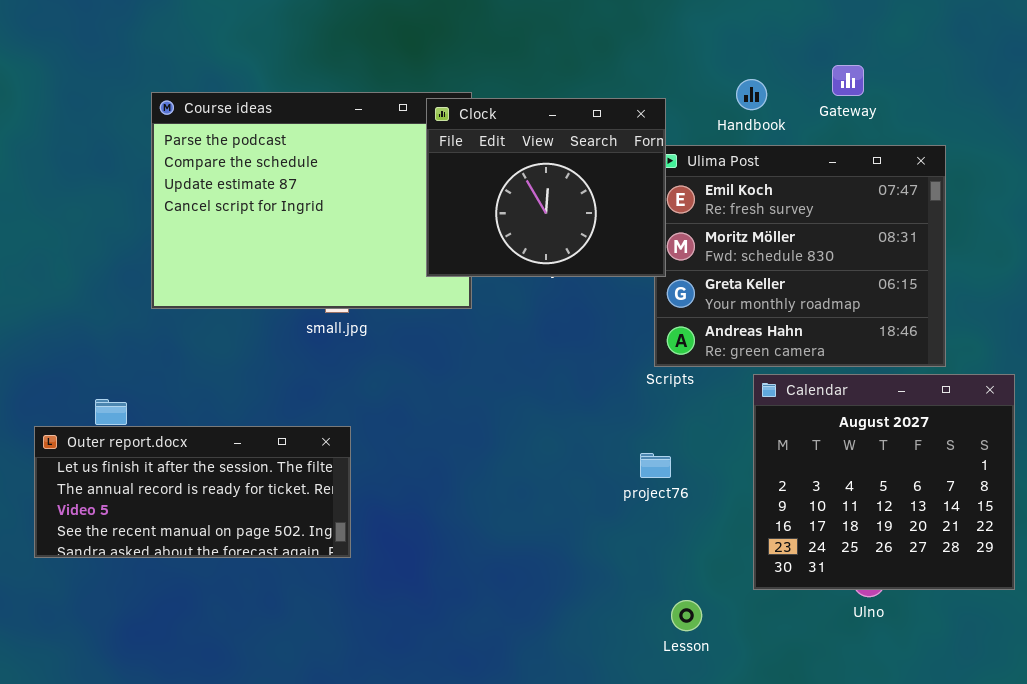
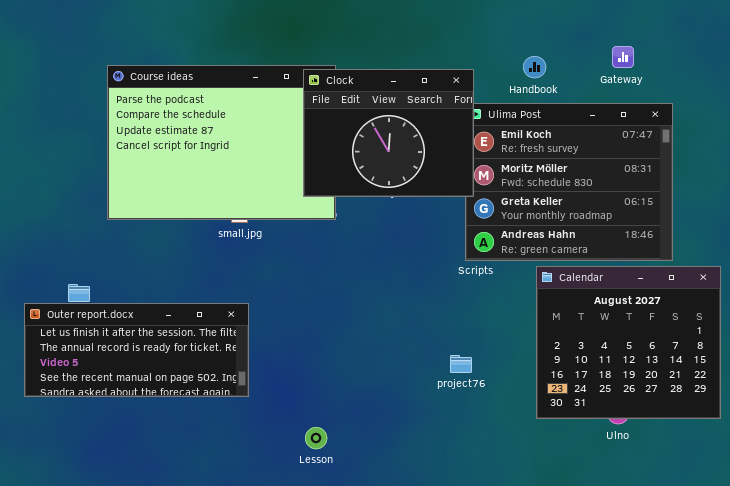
Gateway: [832,65,864,96] -> [612,46,634,68], moved
project76: [640,453,671,478] -> [450,355,472,373], moved
Lesson: [671,600,702,631] -> [305,427,327,449], moved

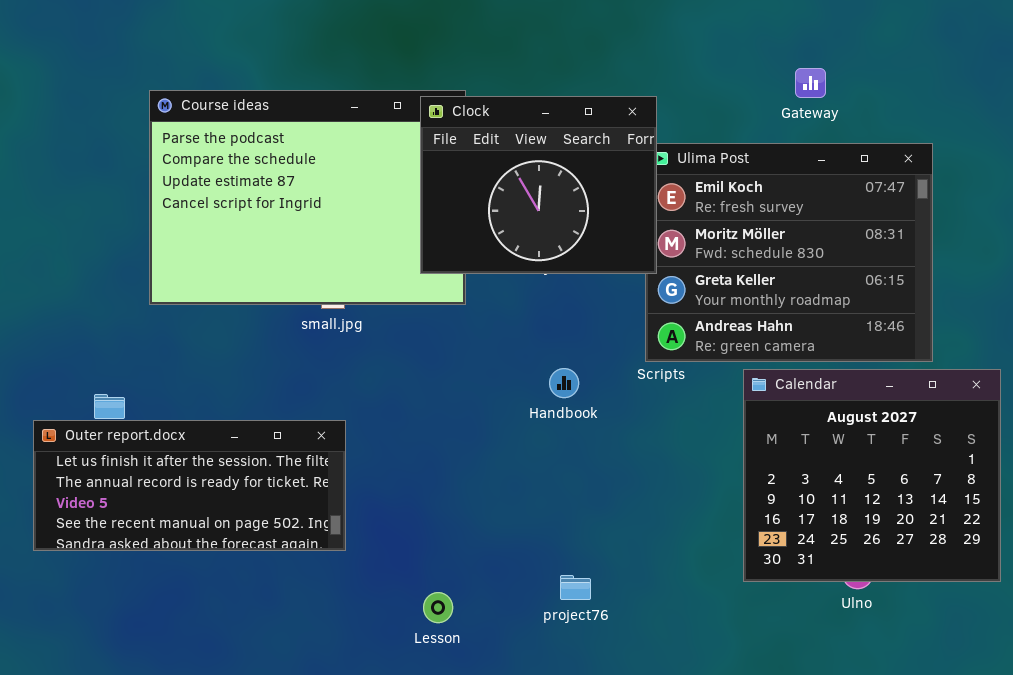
Gateway: [612,46,634,68] -> [795,68,826,98], moved
Handbook: [523,56,546,78] -> [549,368,579,398], moved
project76: [450,355,472,373] -> [560,575,591,600], moved

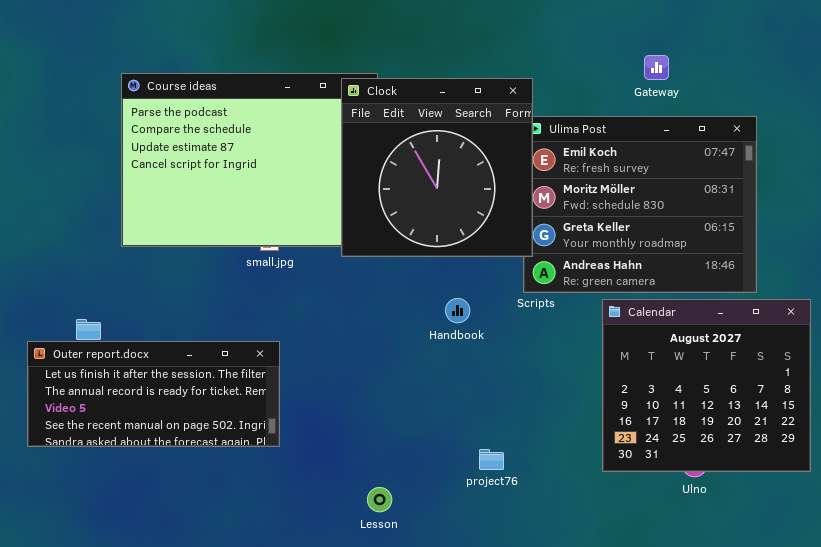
Clock: [420,96,657,274] -> [341,78,533,257], resized
project76: [560,575,591,600] -> [479,449,504,470], moved
Lesson: [423,592,453,623] -> [367,487,392,512], moved

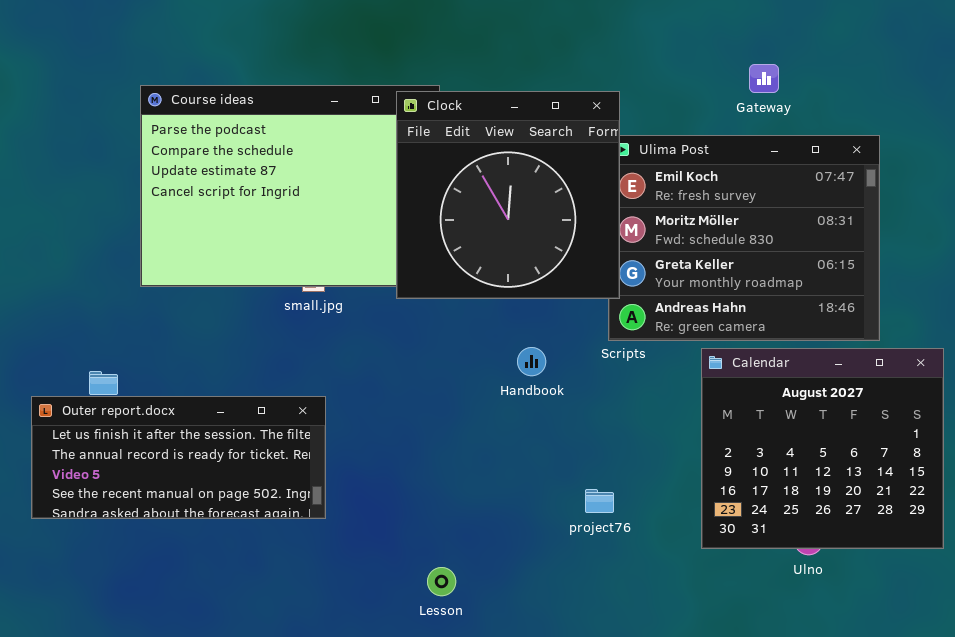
project76: [479,449,504,470] -> [585,489,614,513], moved

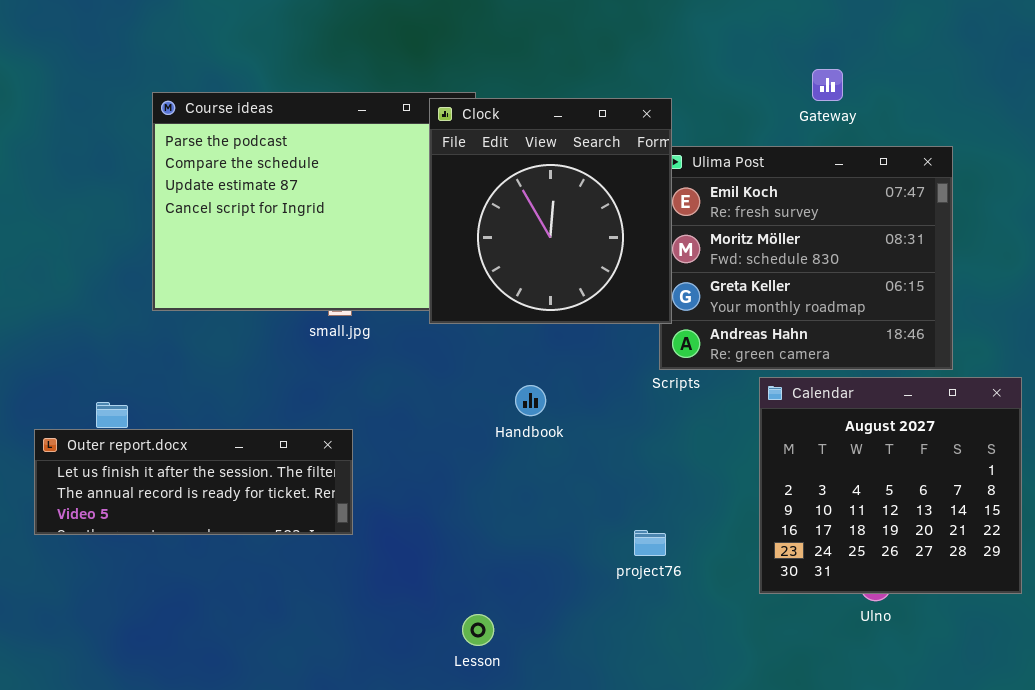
Handbook: [517,347,546,376] -> [515,385,546,416], moved
Outer report.docx: [31,396,326,519] -> [34,429,353,535], resized

